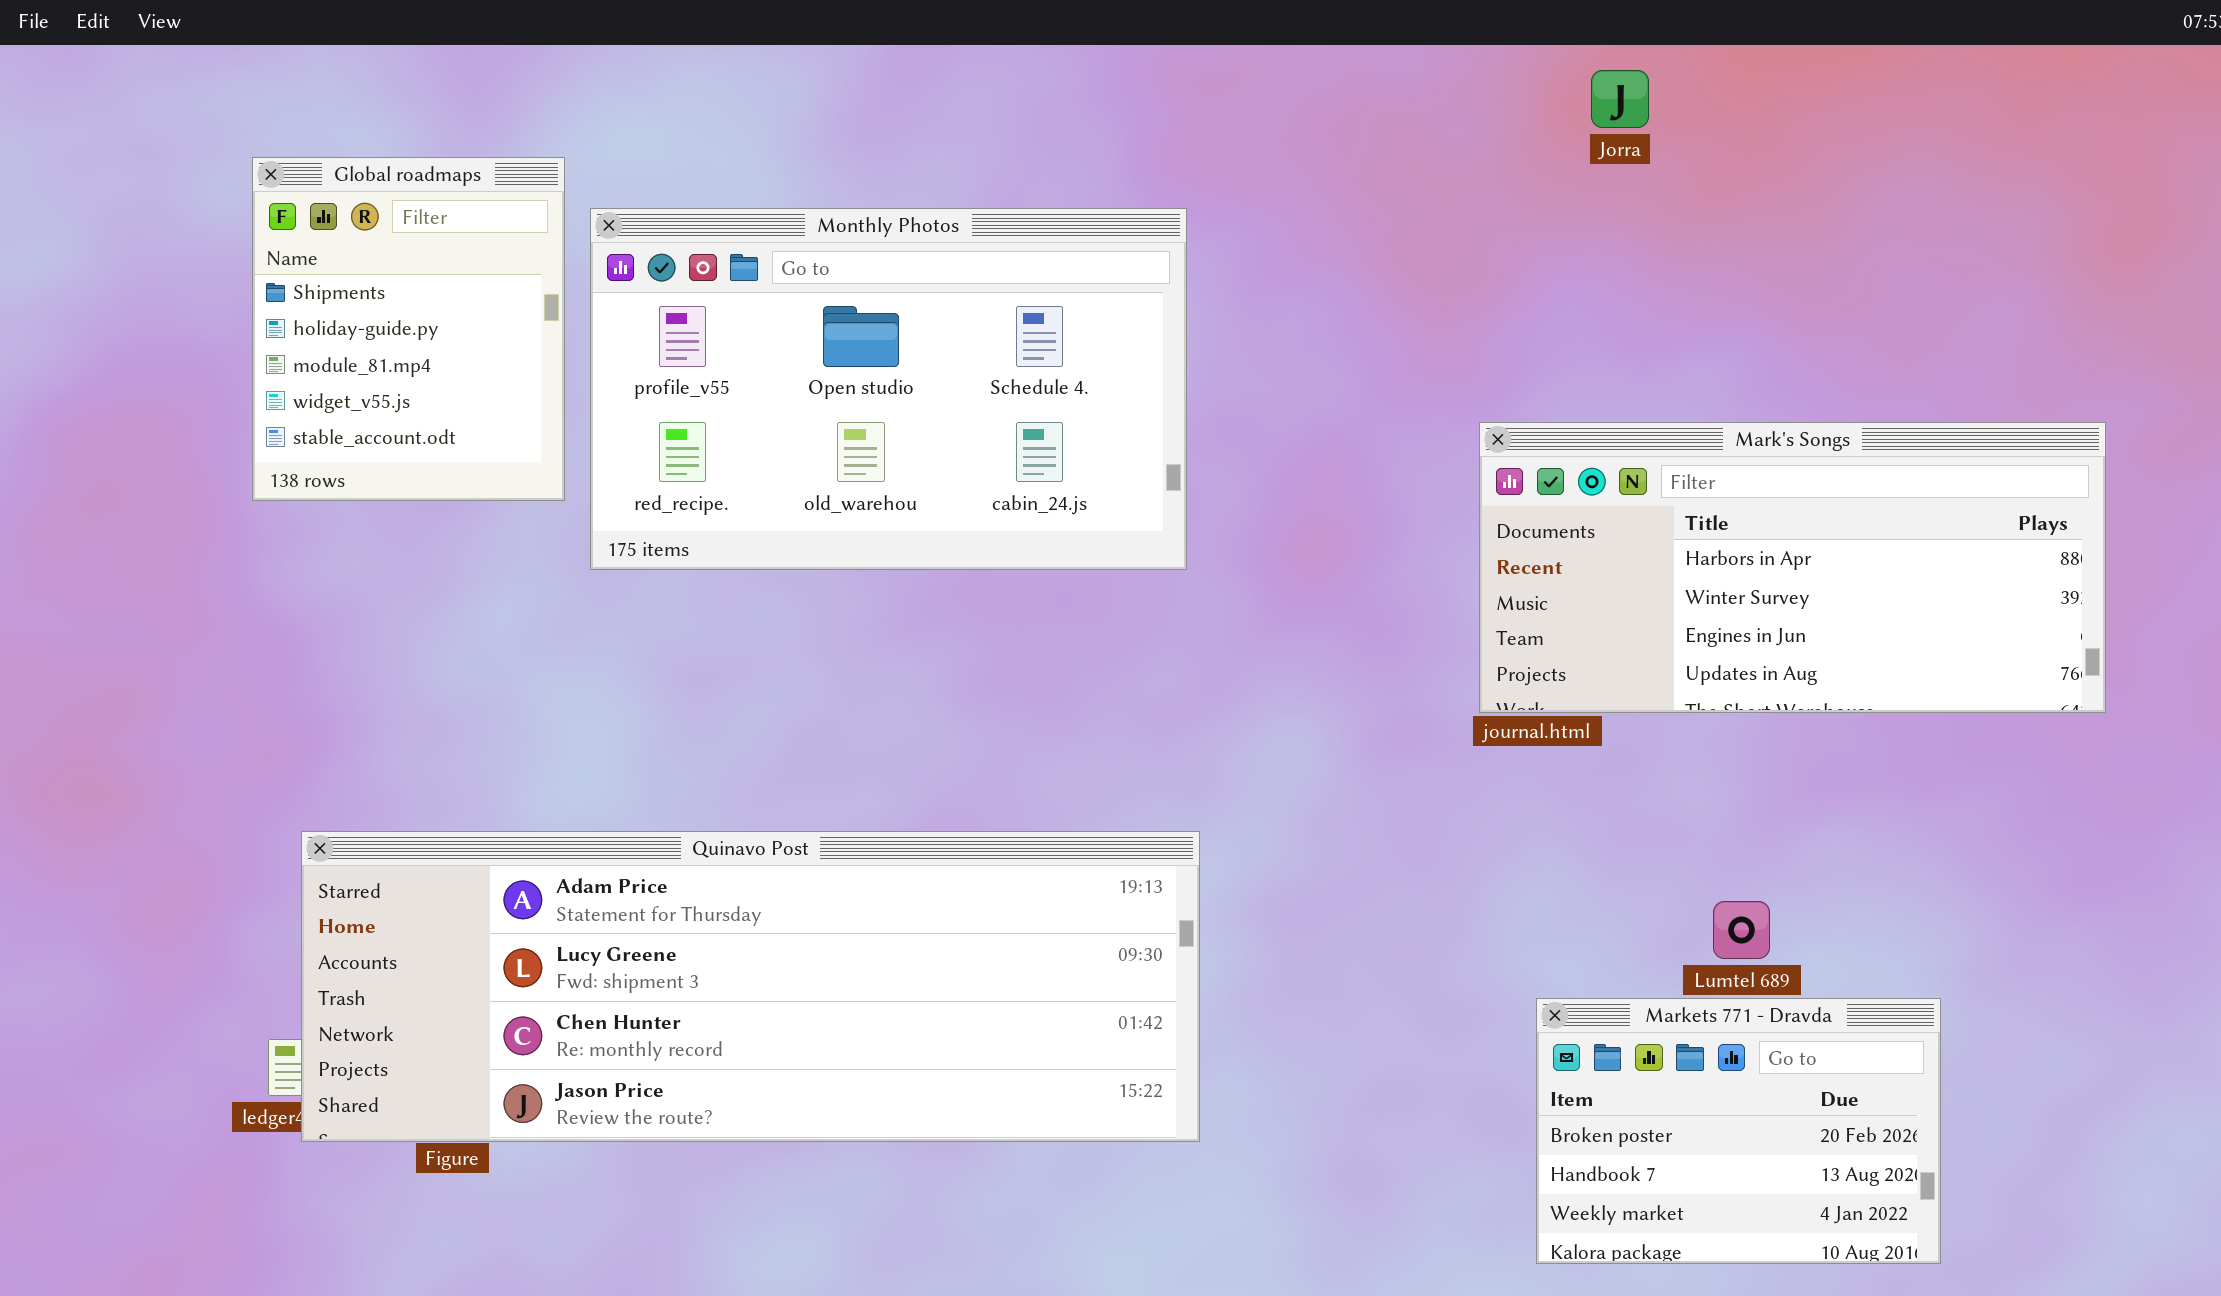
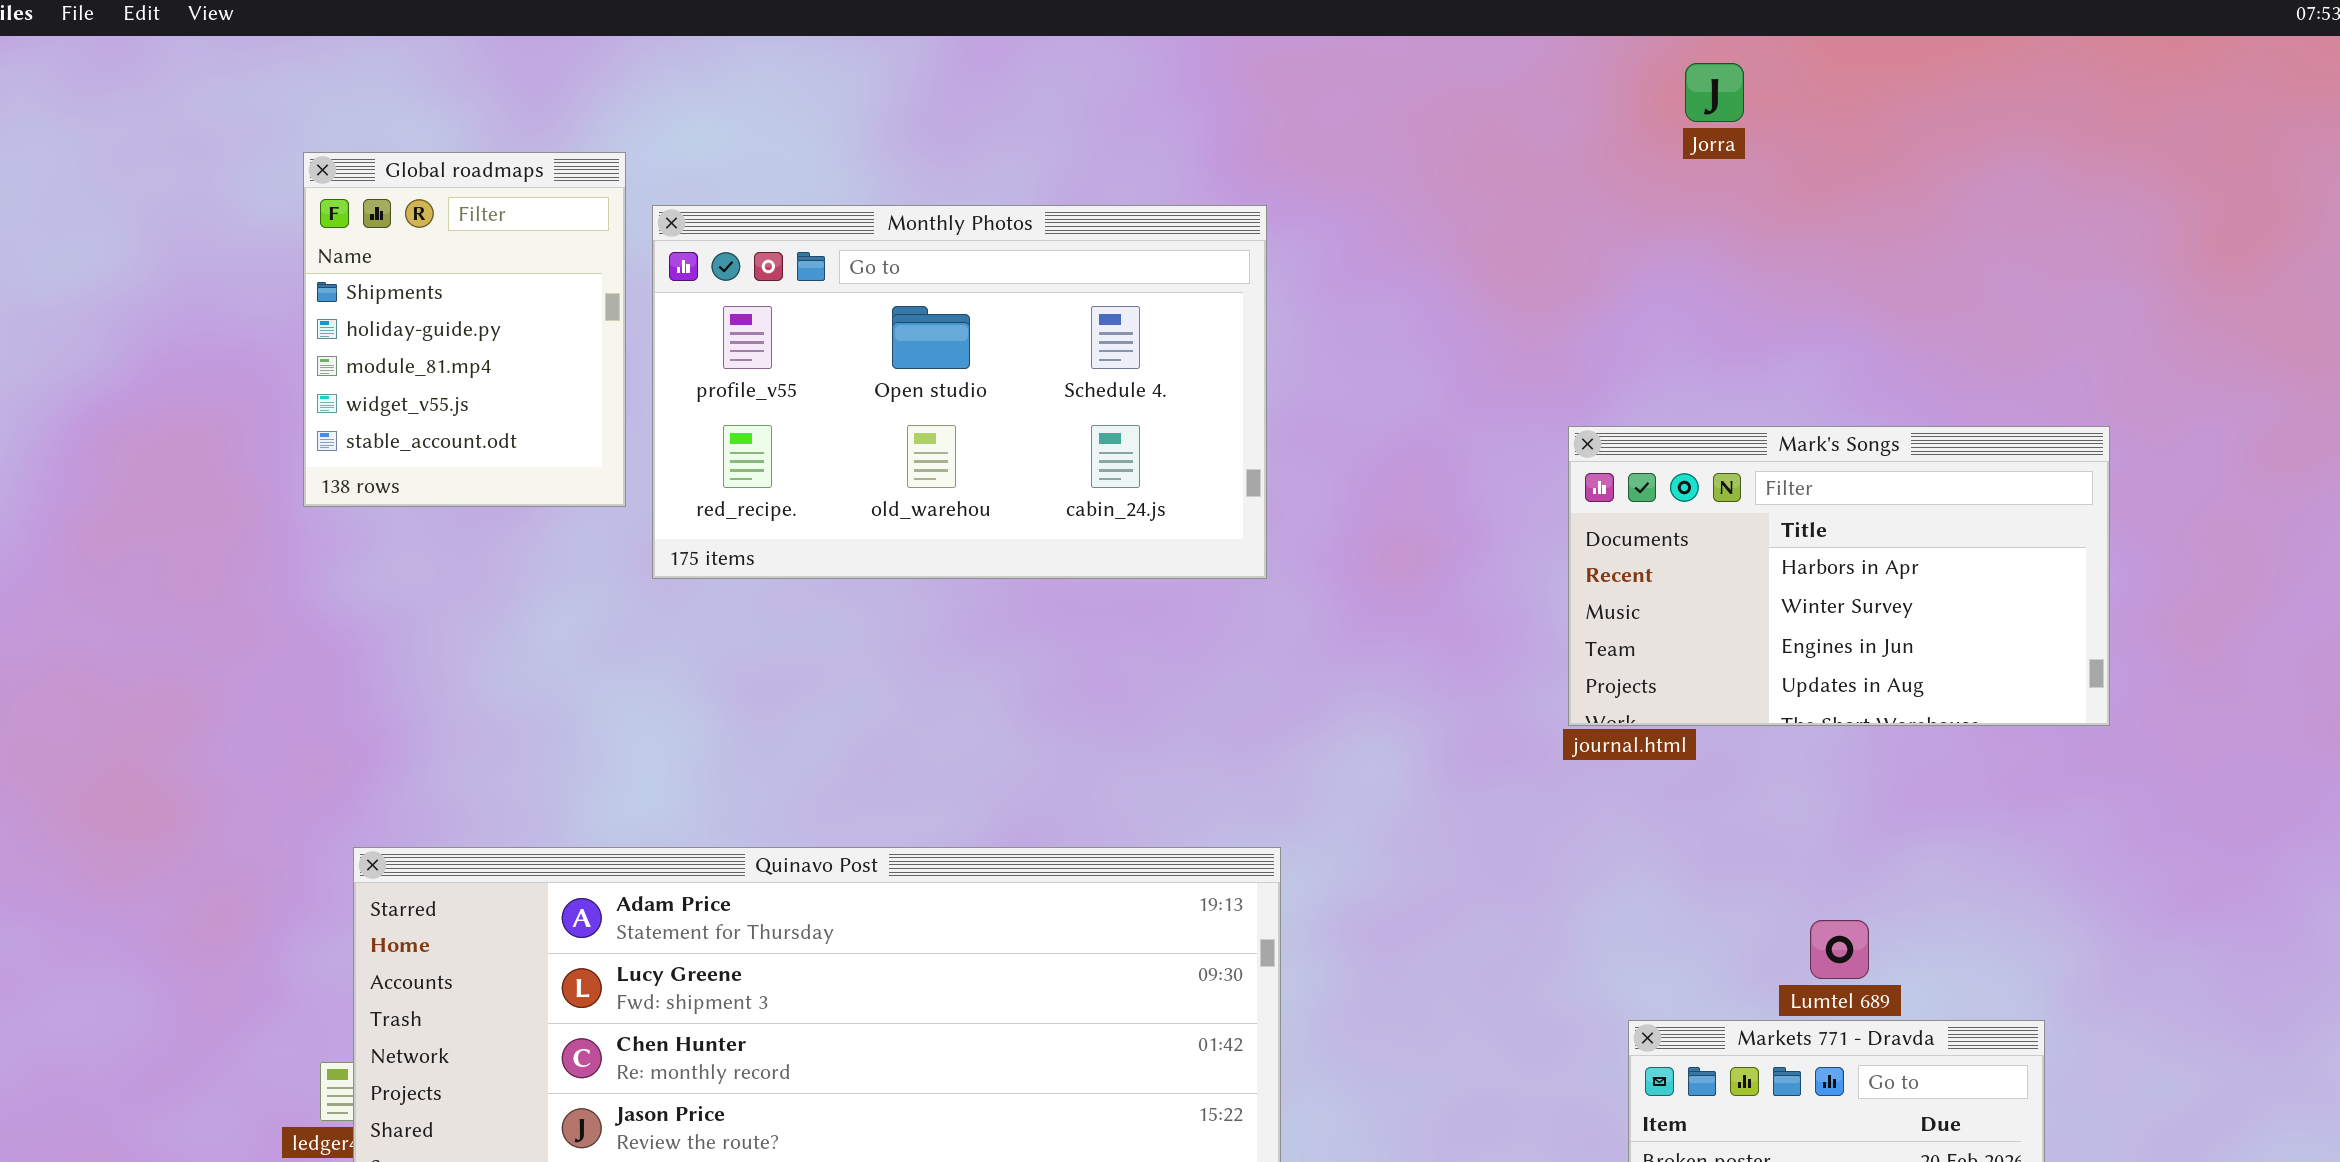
Mark's Songs: [1479,422,2106,713] -> [1568,426,2110,726], resized

